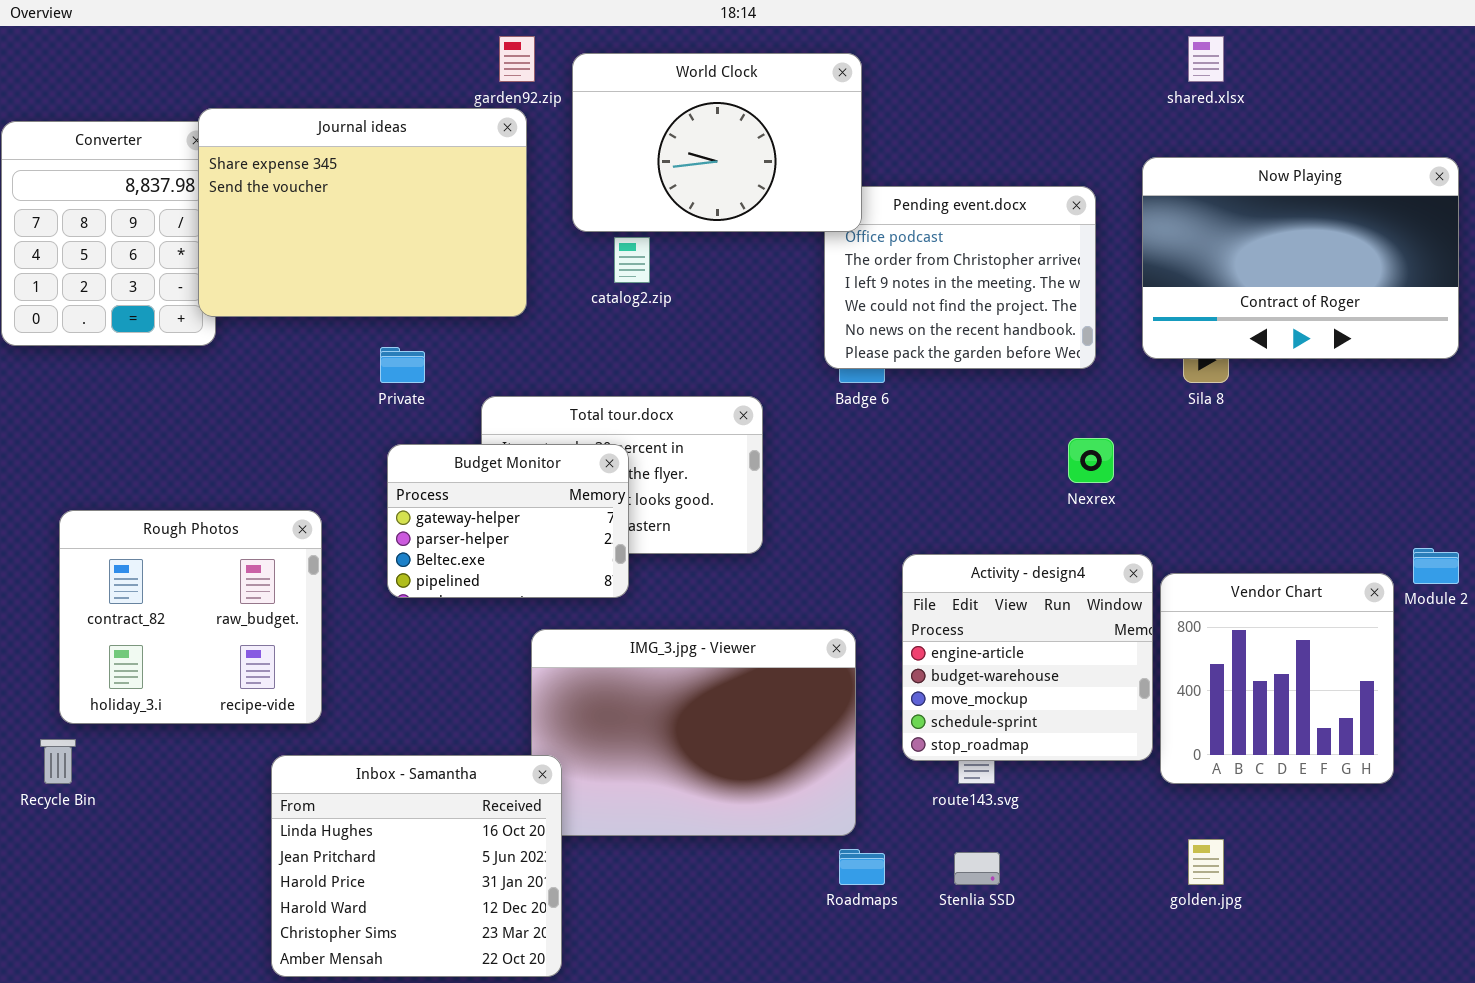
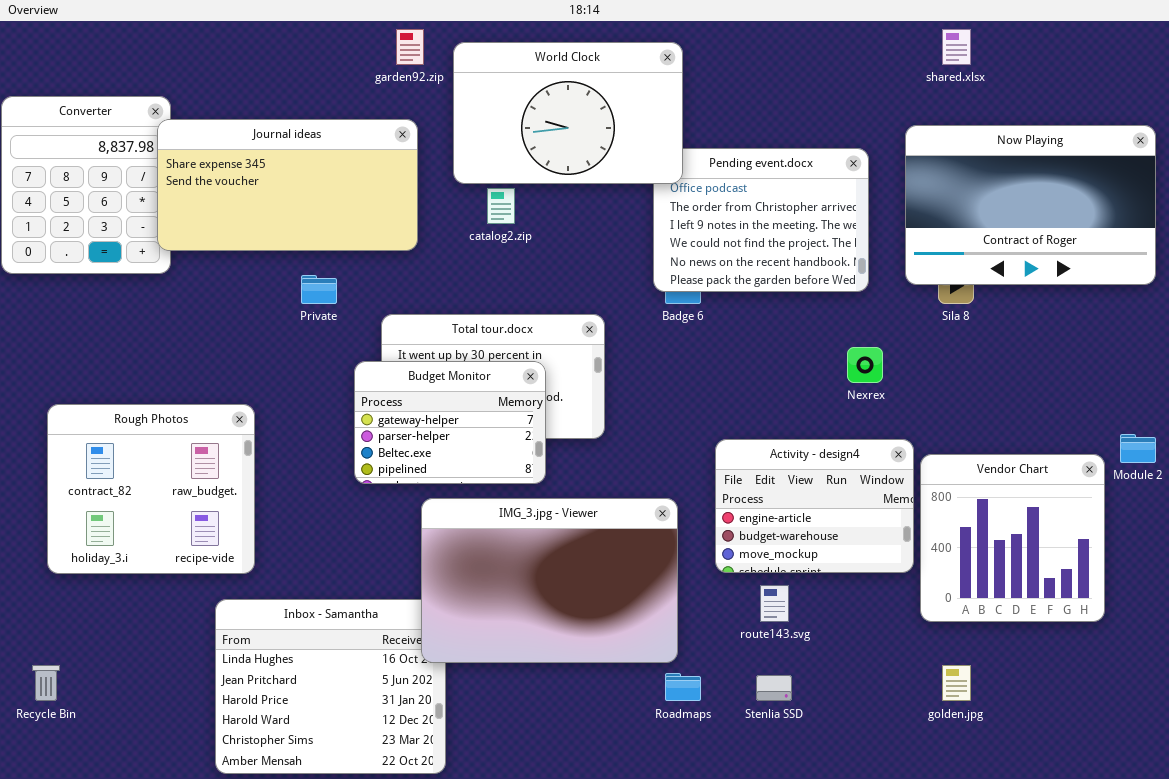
Journal ideas: [198,108,527,317] -> [157,119,418,251], resized
Budget Monitor: [387,444,629,598] -> [354,361,546,484], moved
Activity - design4: [902,554,1153,761] -> [715,439,914,573], resized
IMG_3.jpg - Viewer: [531,629,856,836] -> [421,498,678,663], raised
Recycle Bin: [40,739,76,784] -> [32,665,60,701], moved

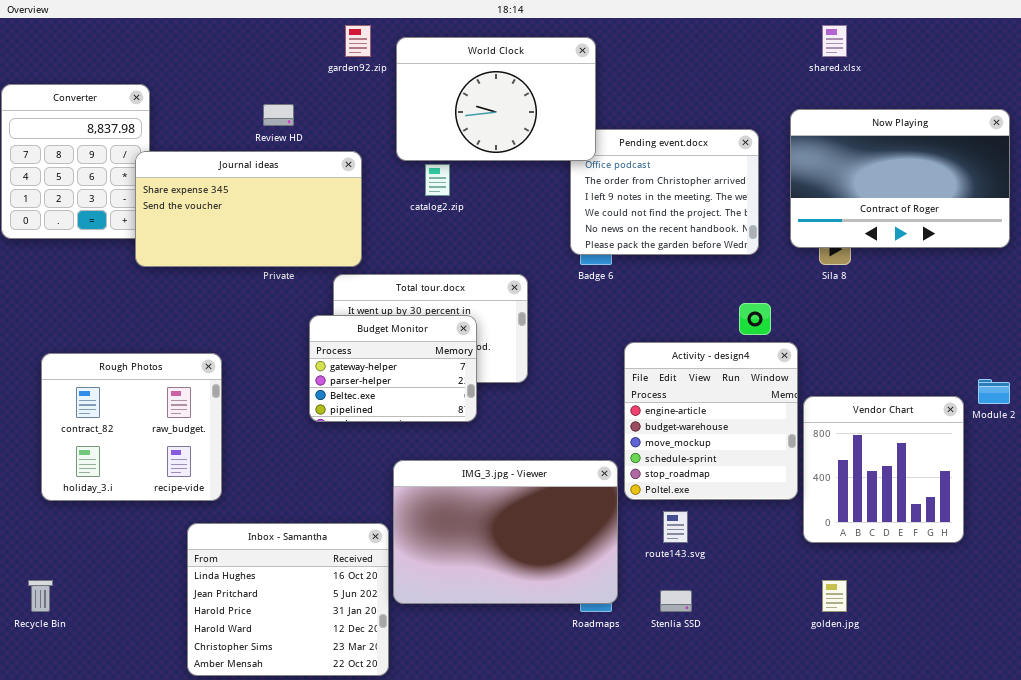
Journal ideas: [157,119,418,251] -> [135,151,362,267], moved
Activity - design4: [715,439,914,573] -> [624,342,798,500], resized
IMG_3.jpg - Viewer: [421,498,678,663] -> [393,460,618,604], moved

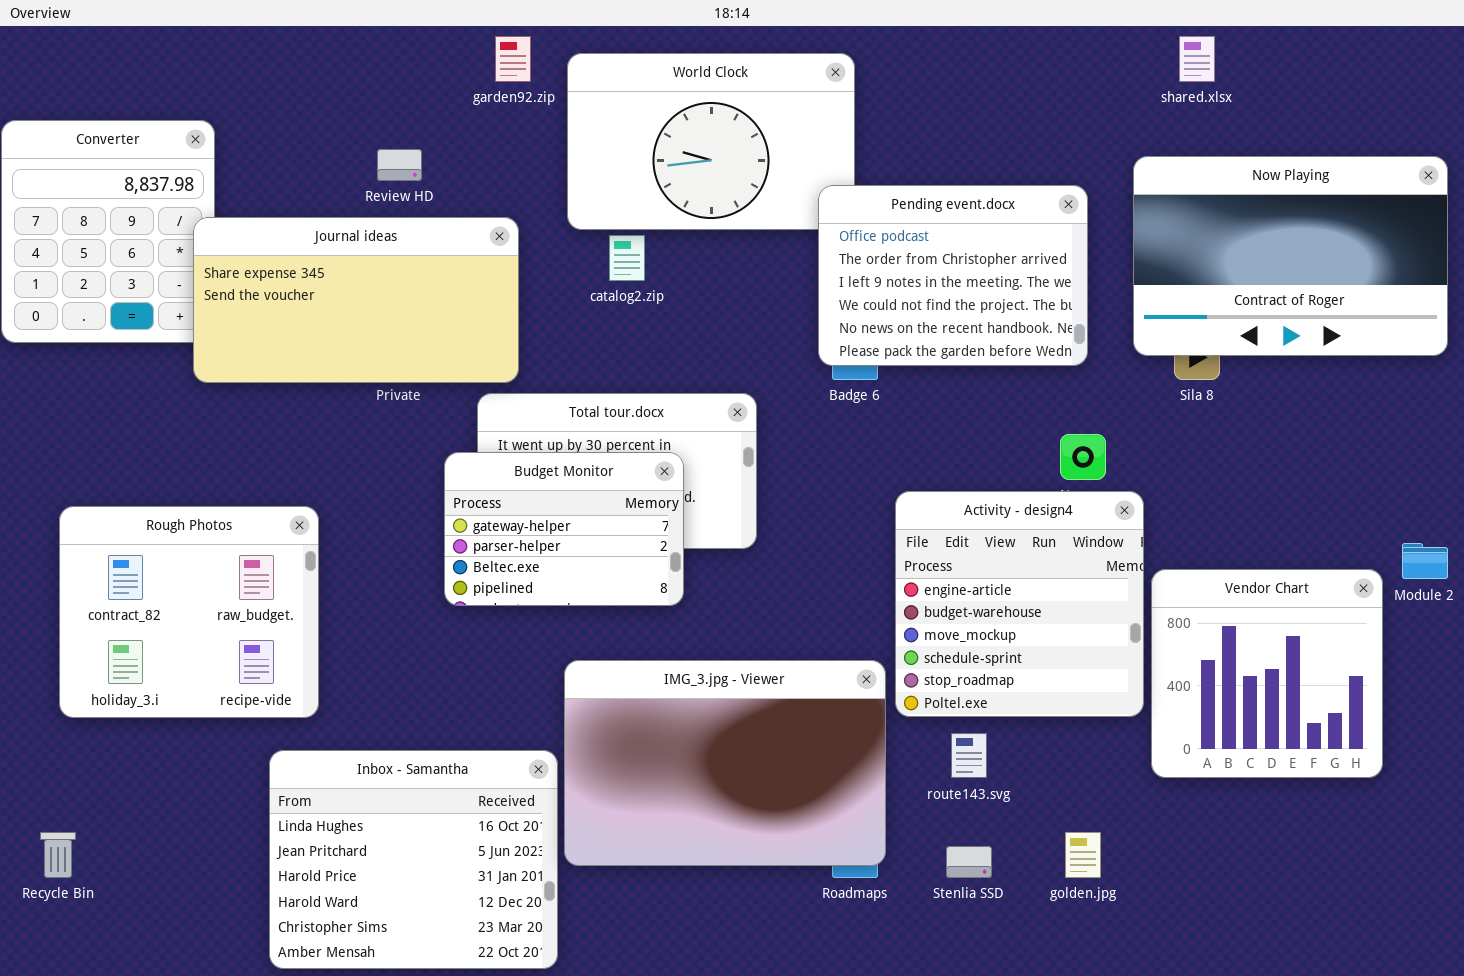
Pending event.docx: [570,129,759,255] -> [818,185,1088,366], raised
golden.jpg: [822,580,847,612] -> [1065,832,1101,878], moved

